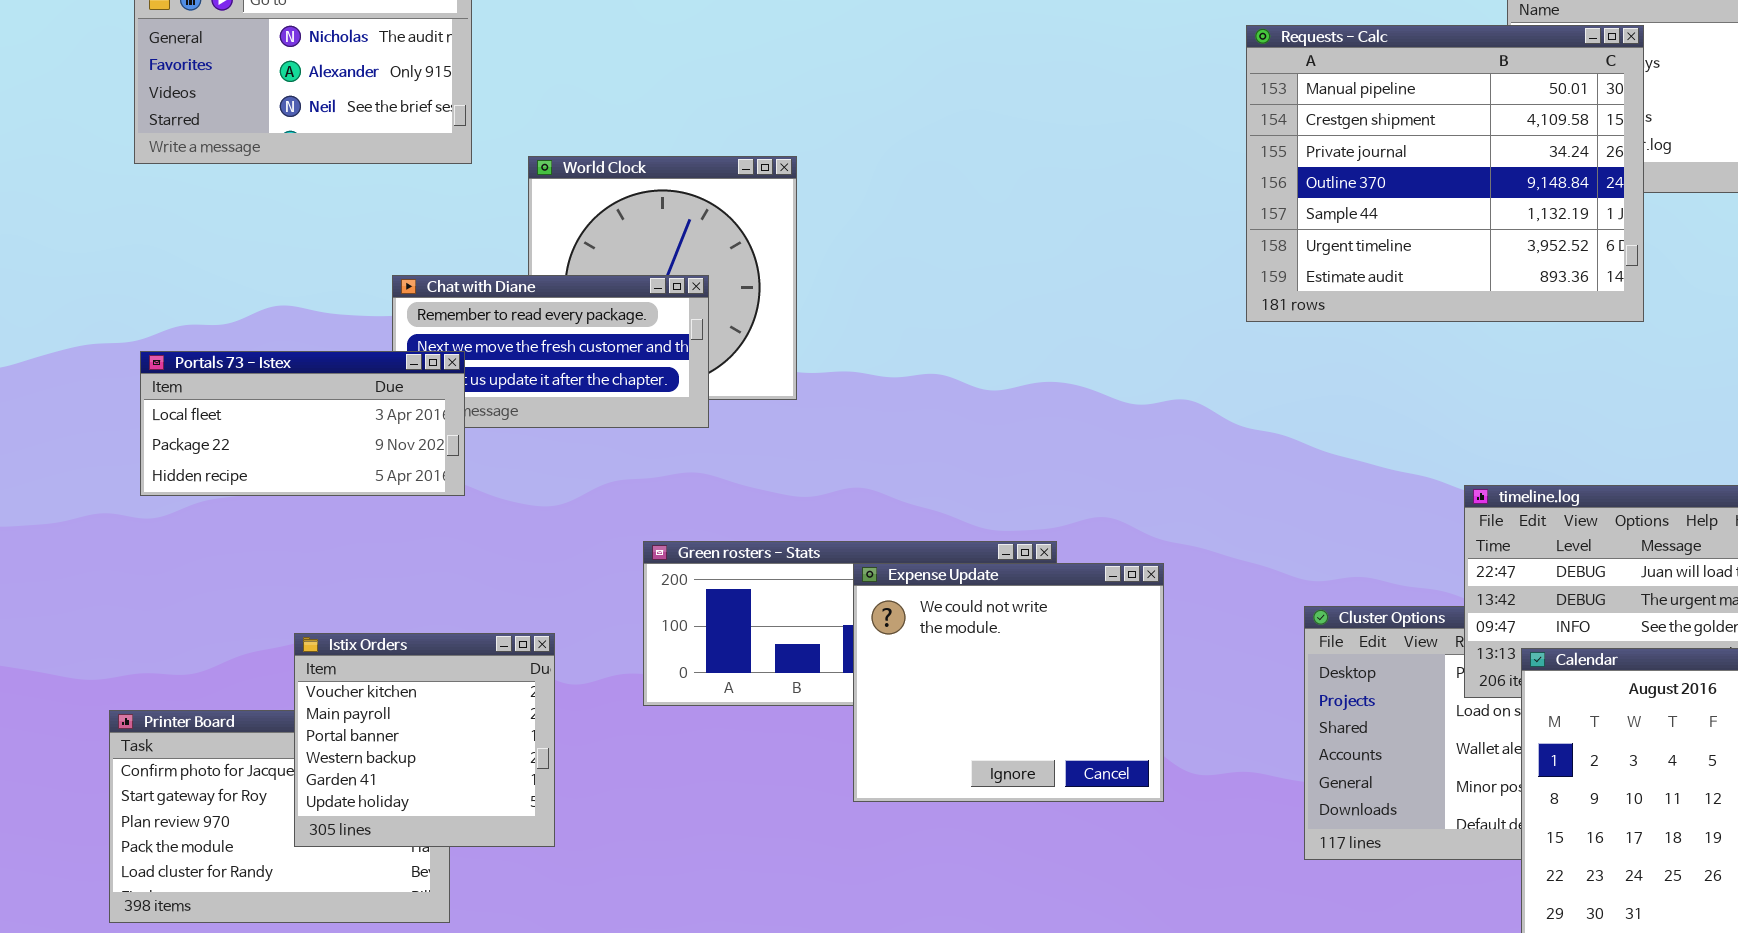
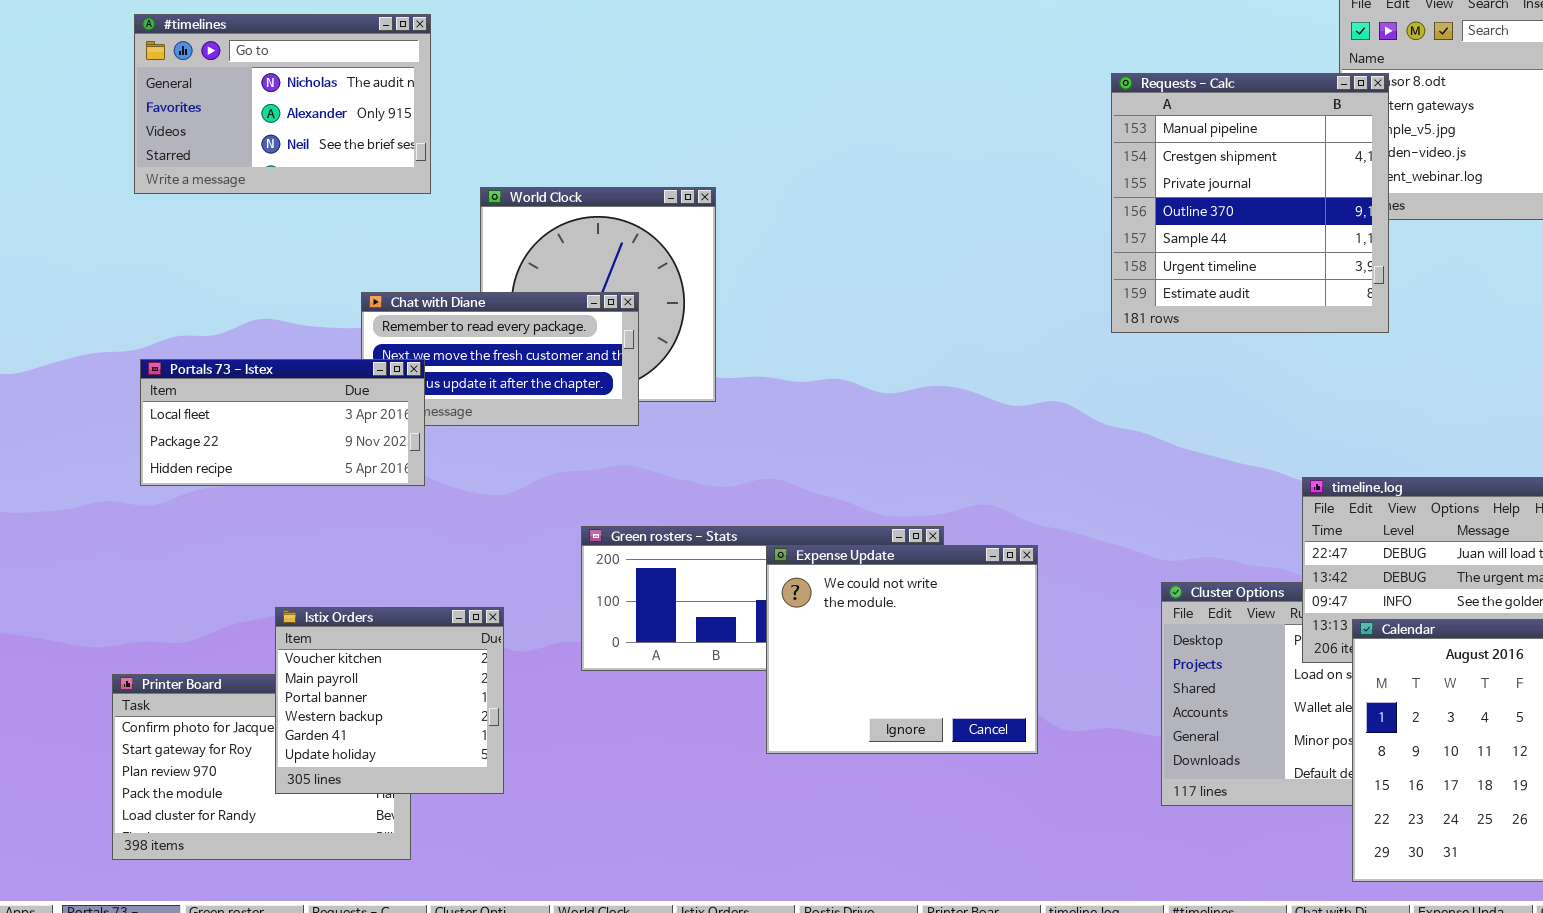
Requests - Calc: [1246,25,1644,322] -> [1111,73,1389,333], resized

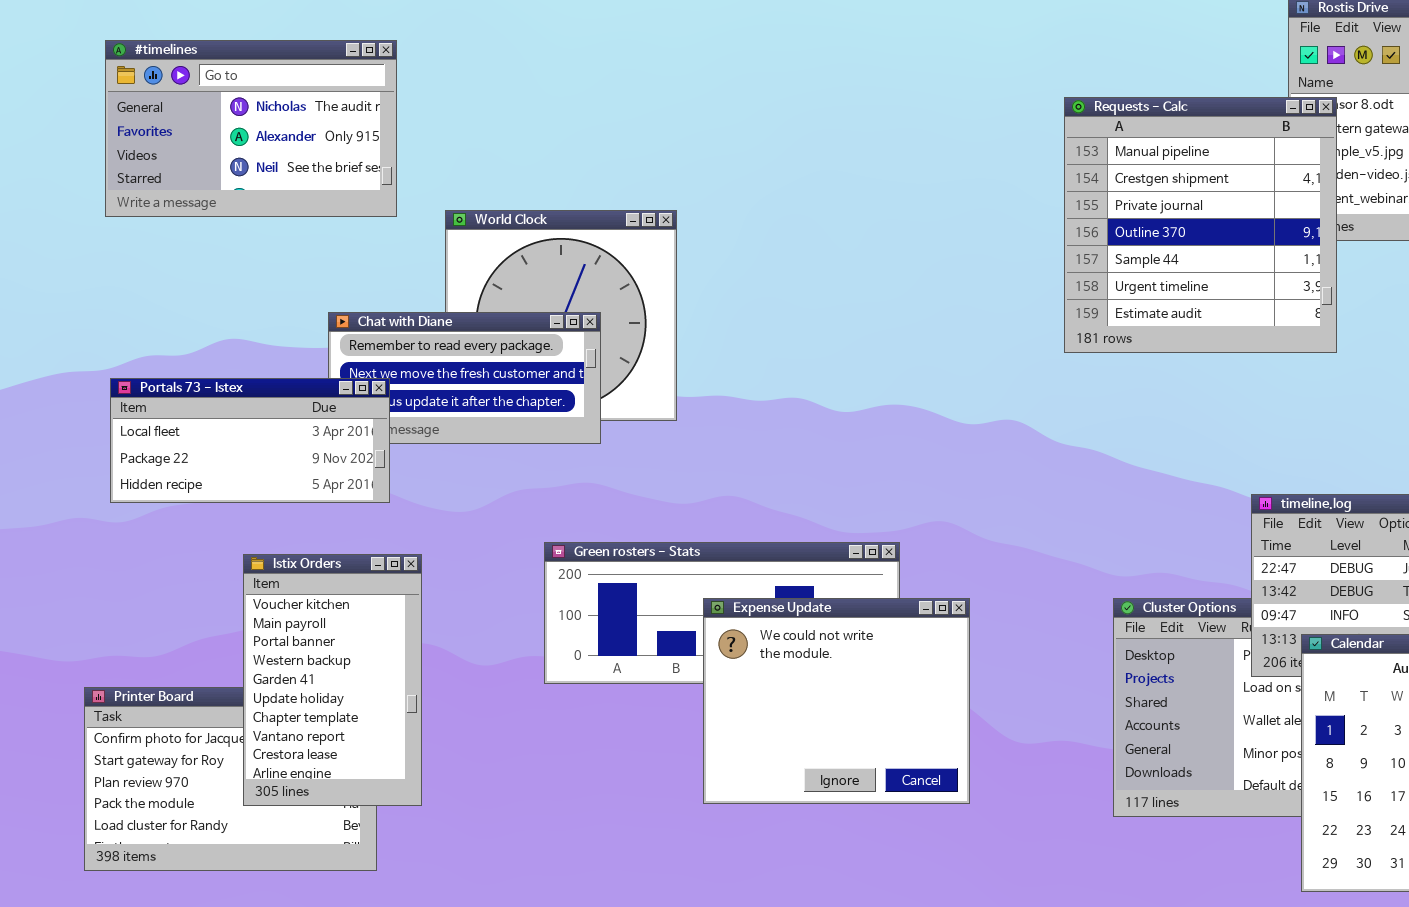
Expense Update: [766,545,1038,754] -> [703,598,970,804], moved
Istix Orders: [275,607,504,794] -> [243,554,422,806], resized

